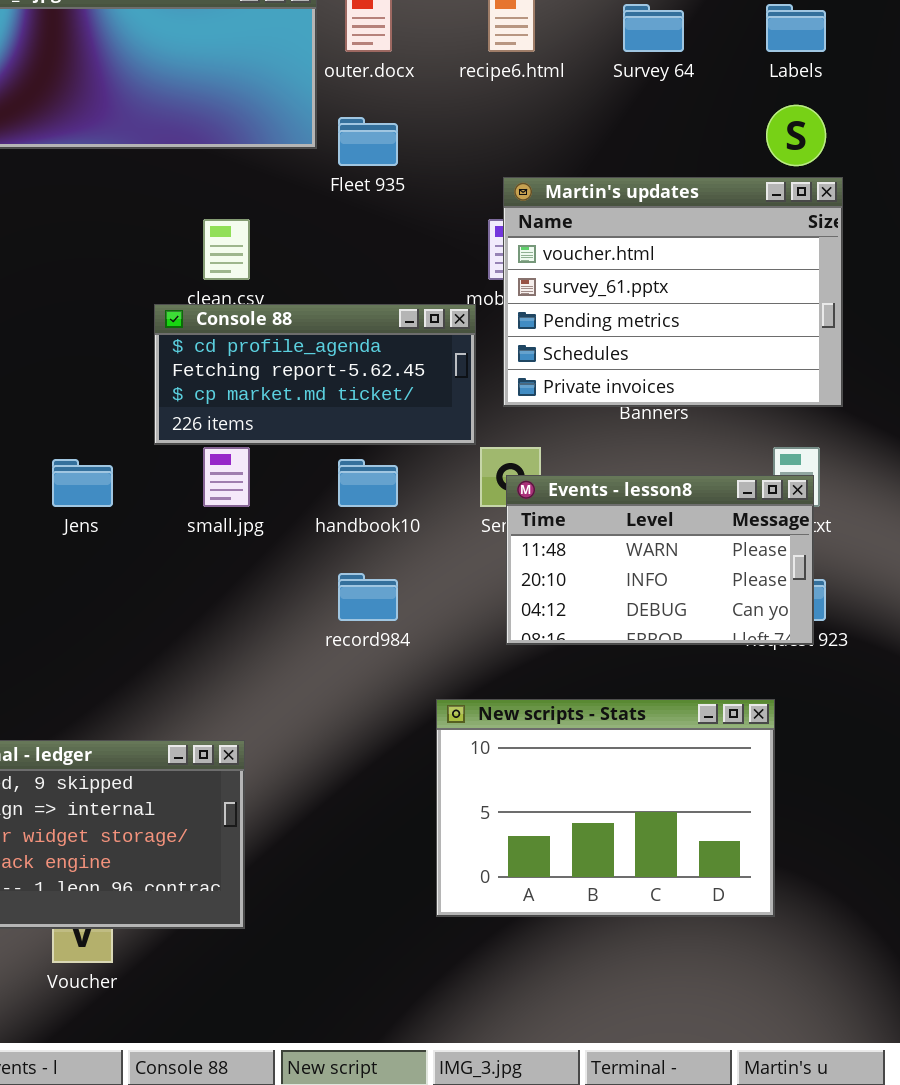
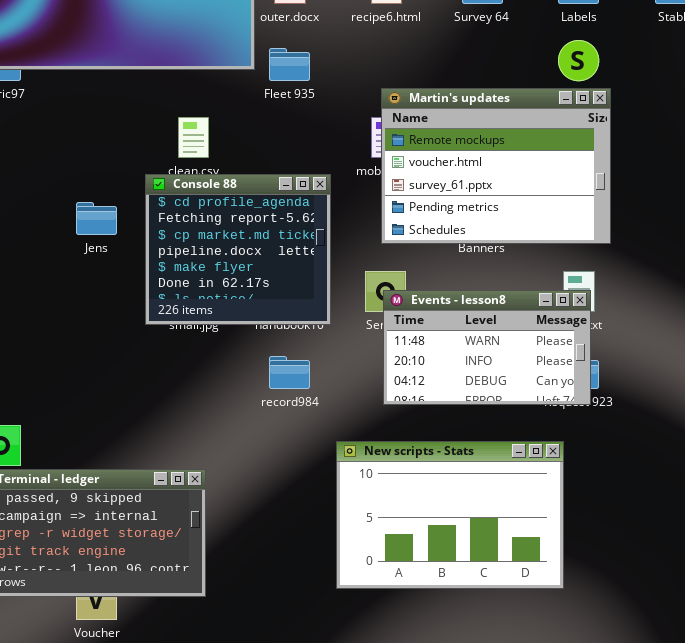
Martin's updates: [503,177,843,407] -> [381,88,611,244], scrolled up 1 row
Console 88: [154,304,476,445] -> [145,174,331,325], resized
Jens: [52,459,113,507] -> [76,202,117,235], moved

